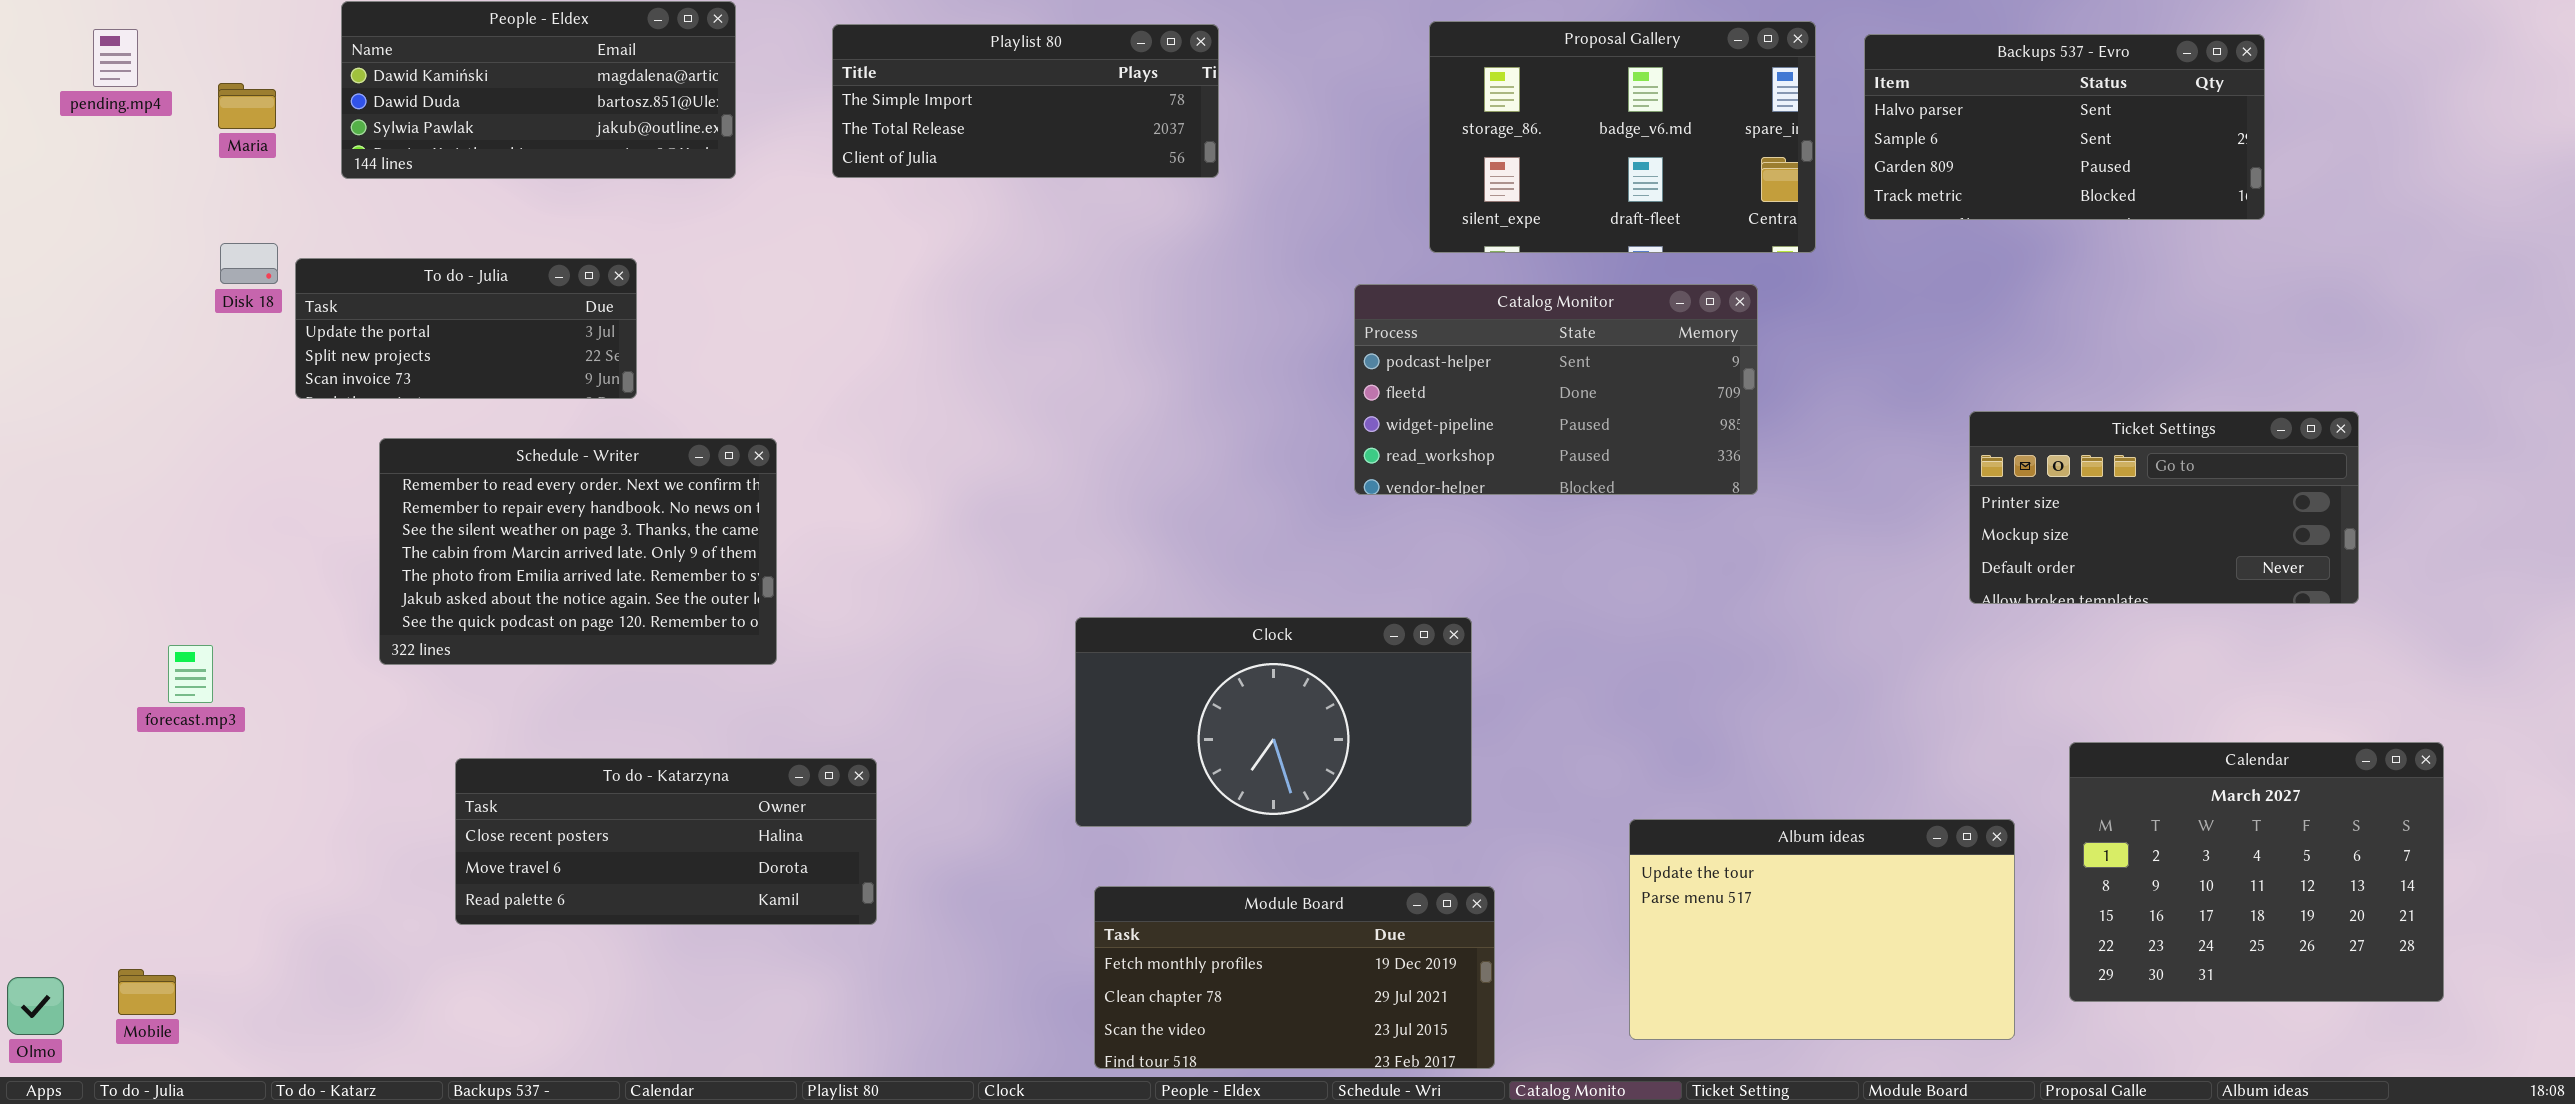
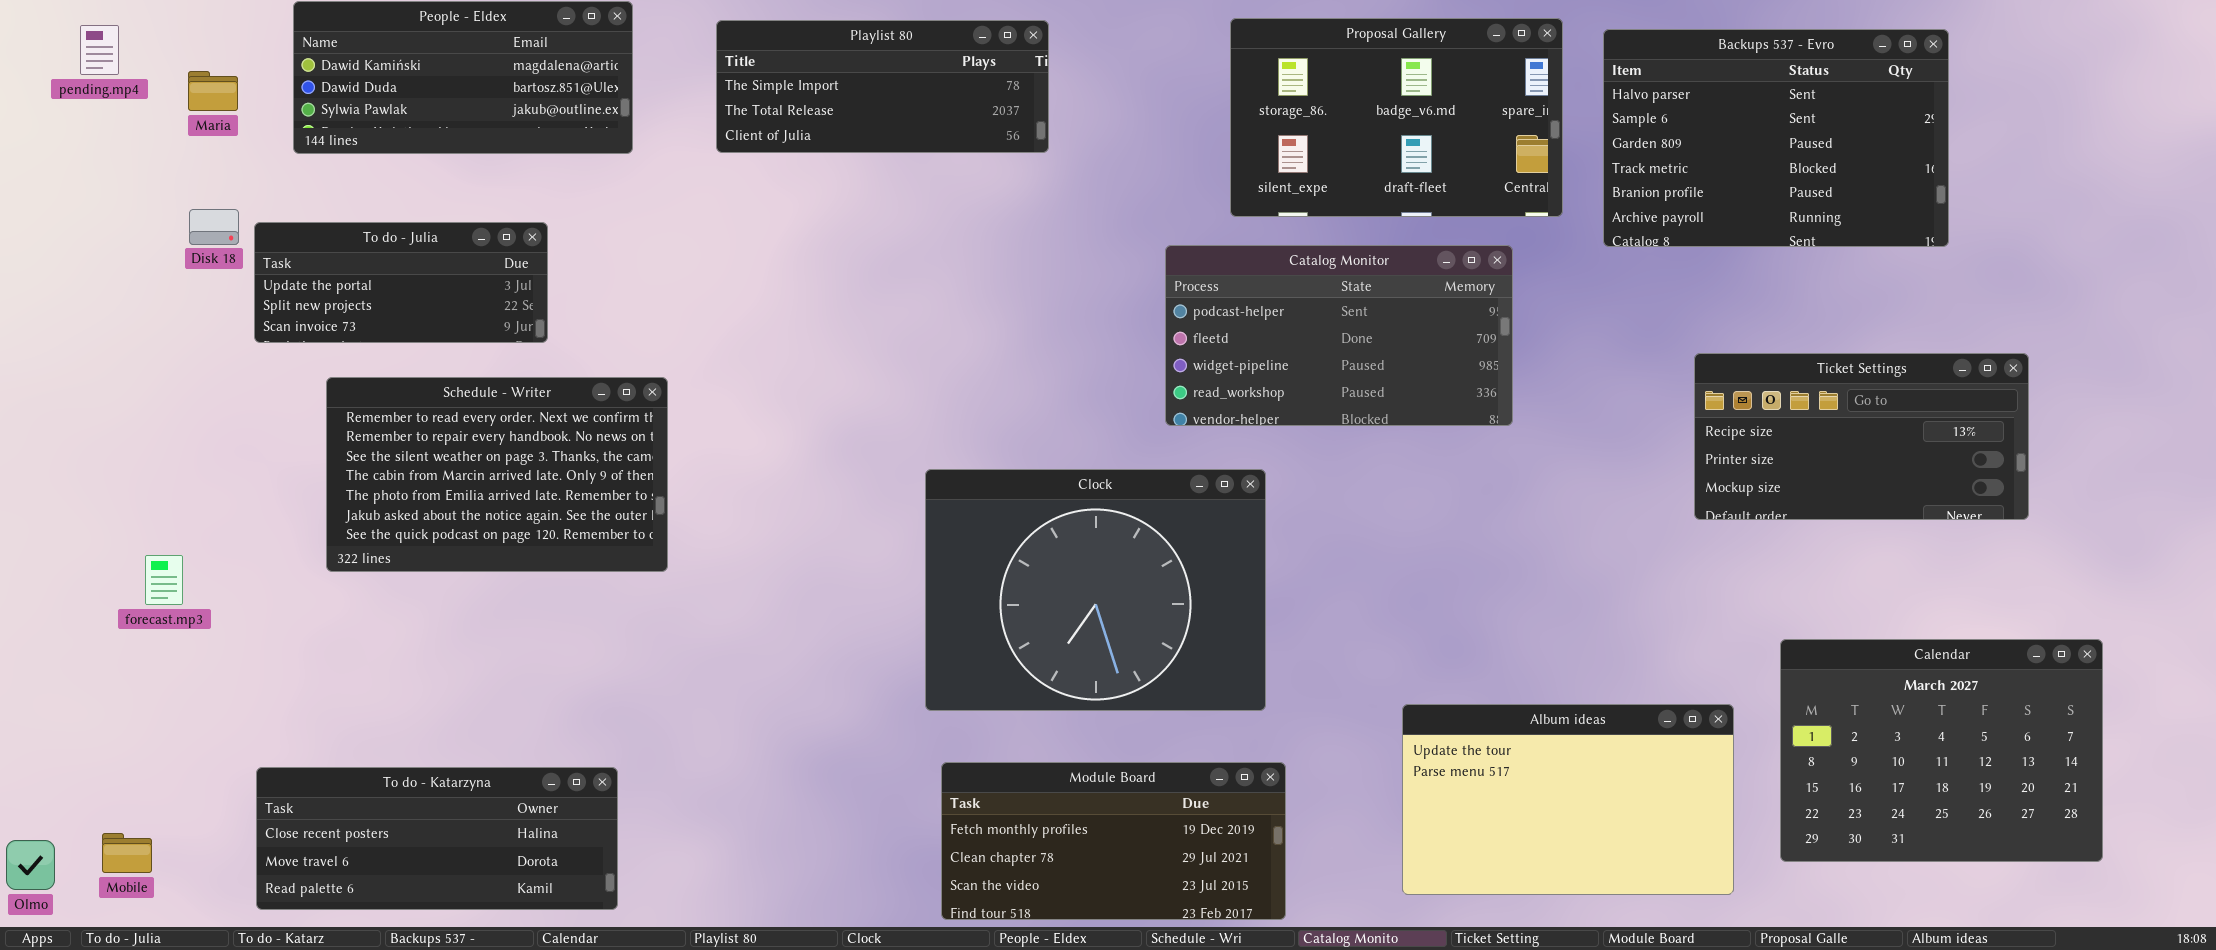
Backups 537 - Evro: [1864,34,2265,220] -> [1603,29,1949,247], resized
Ticket Settings: [1969,411,2359,604] -> [1694,353,2029,520], scrolled up 1 row
Clock: [1075,617,1472,827] -> [925,469,1266,711], resized
To do - Katarzyna: [455,758,877,925] -> [256,767,618,910], moved

